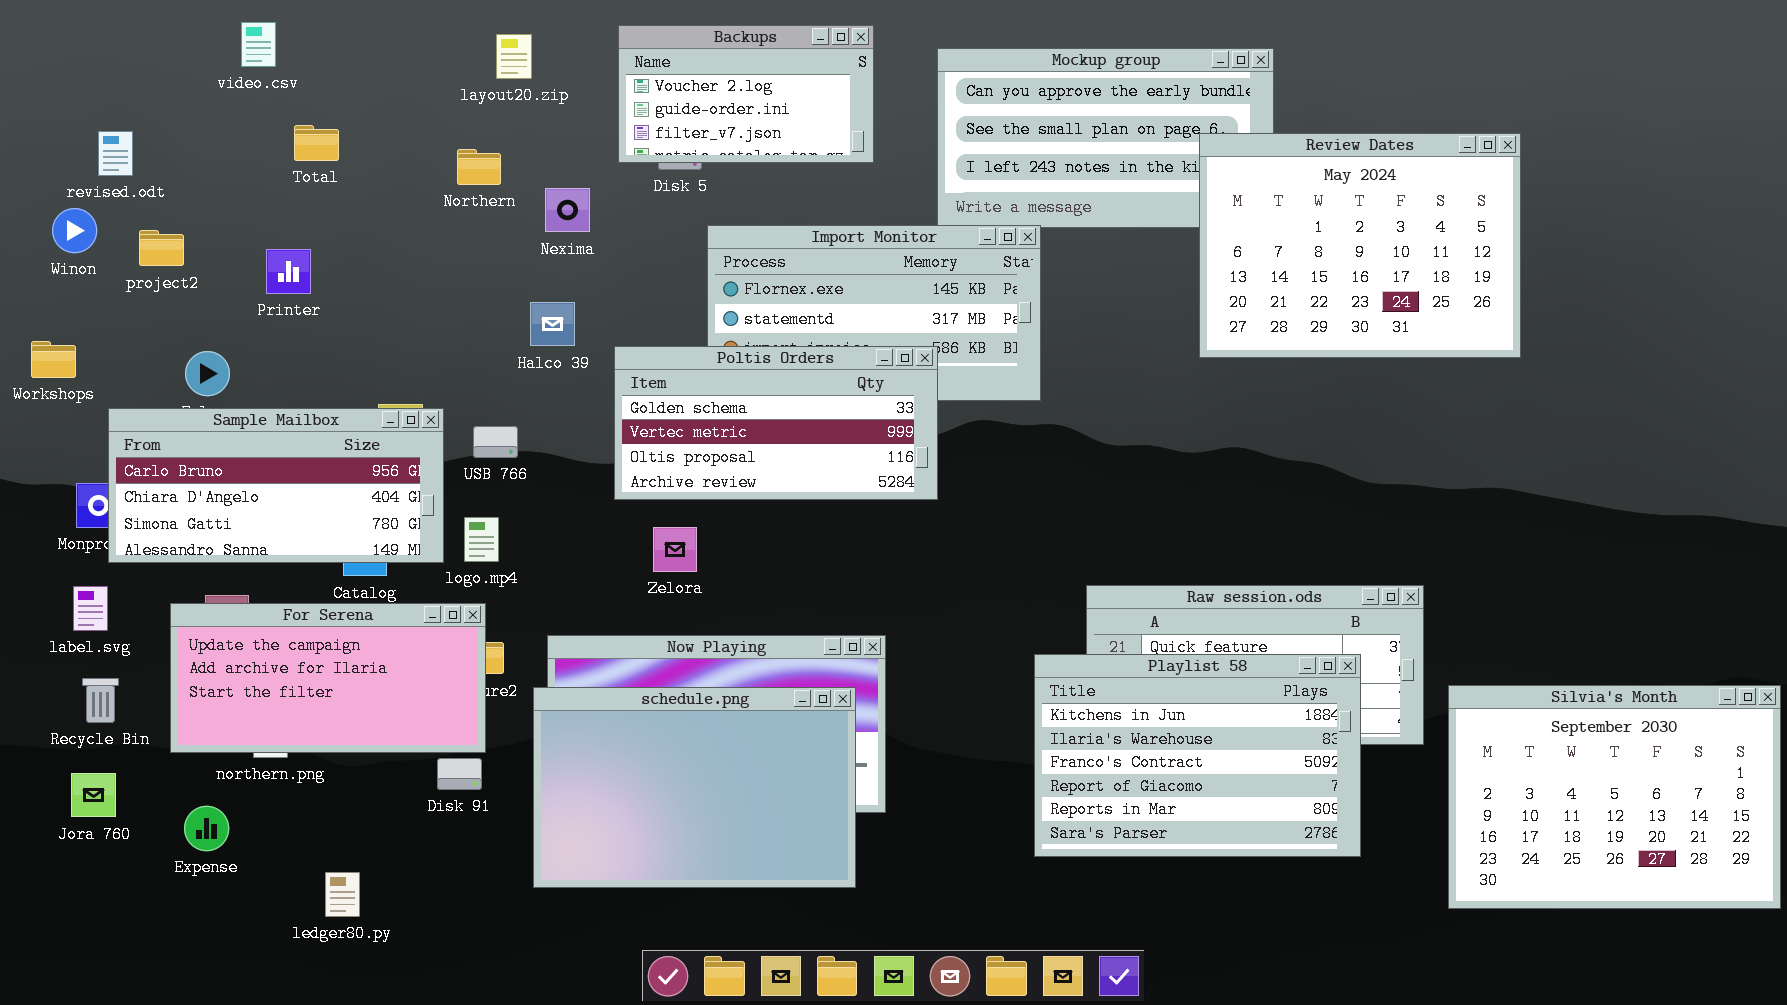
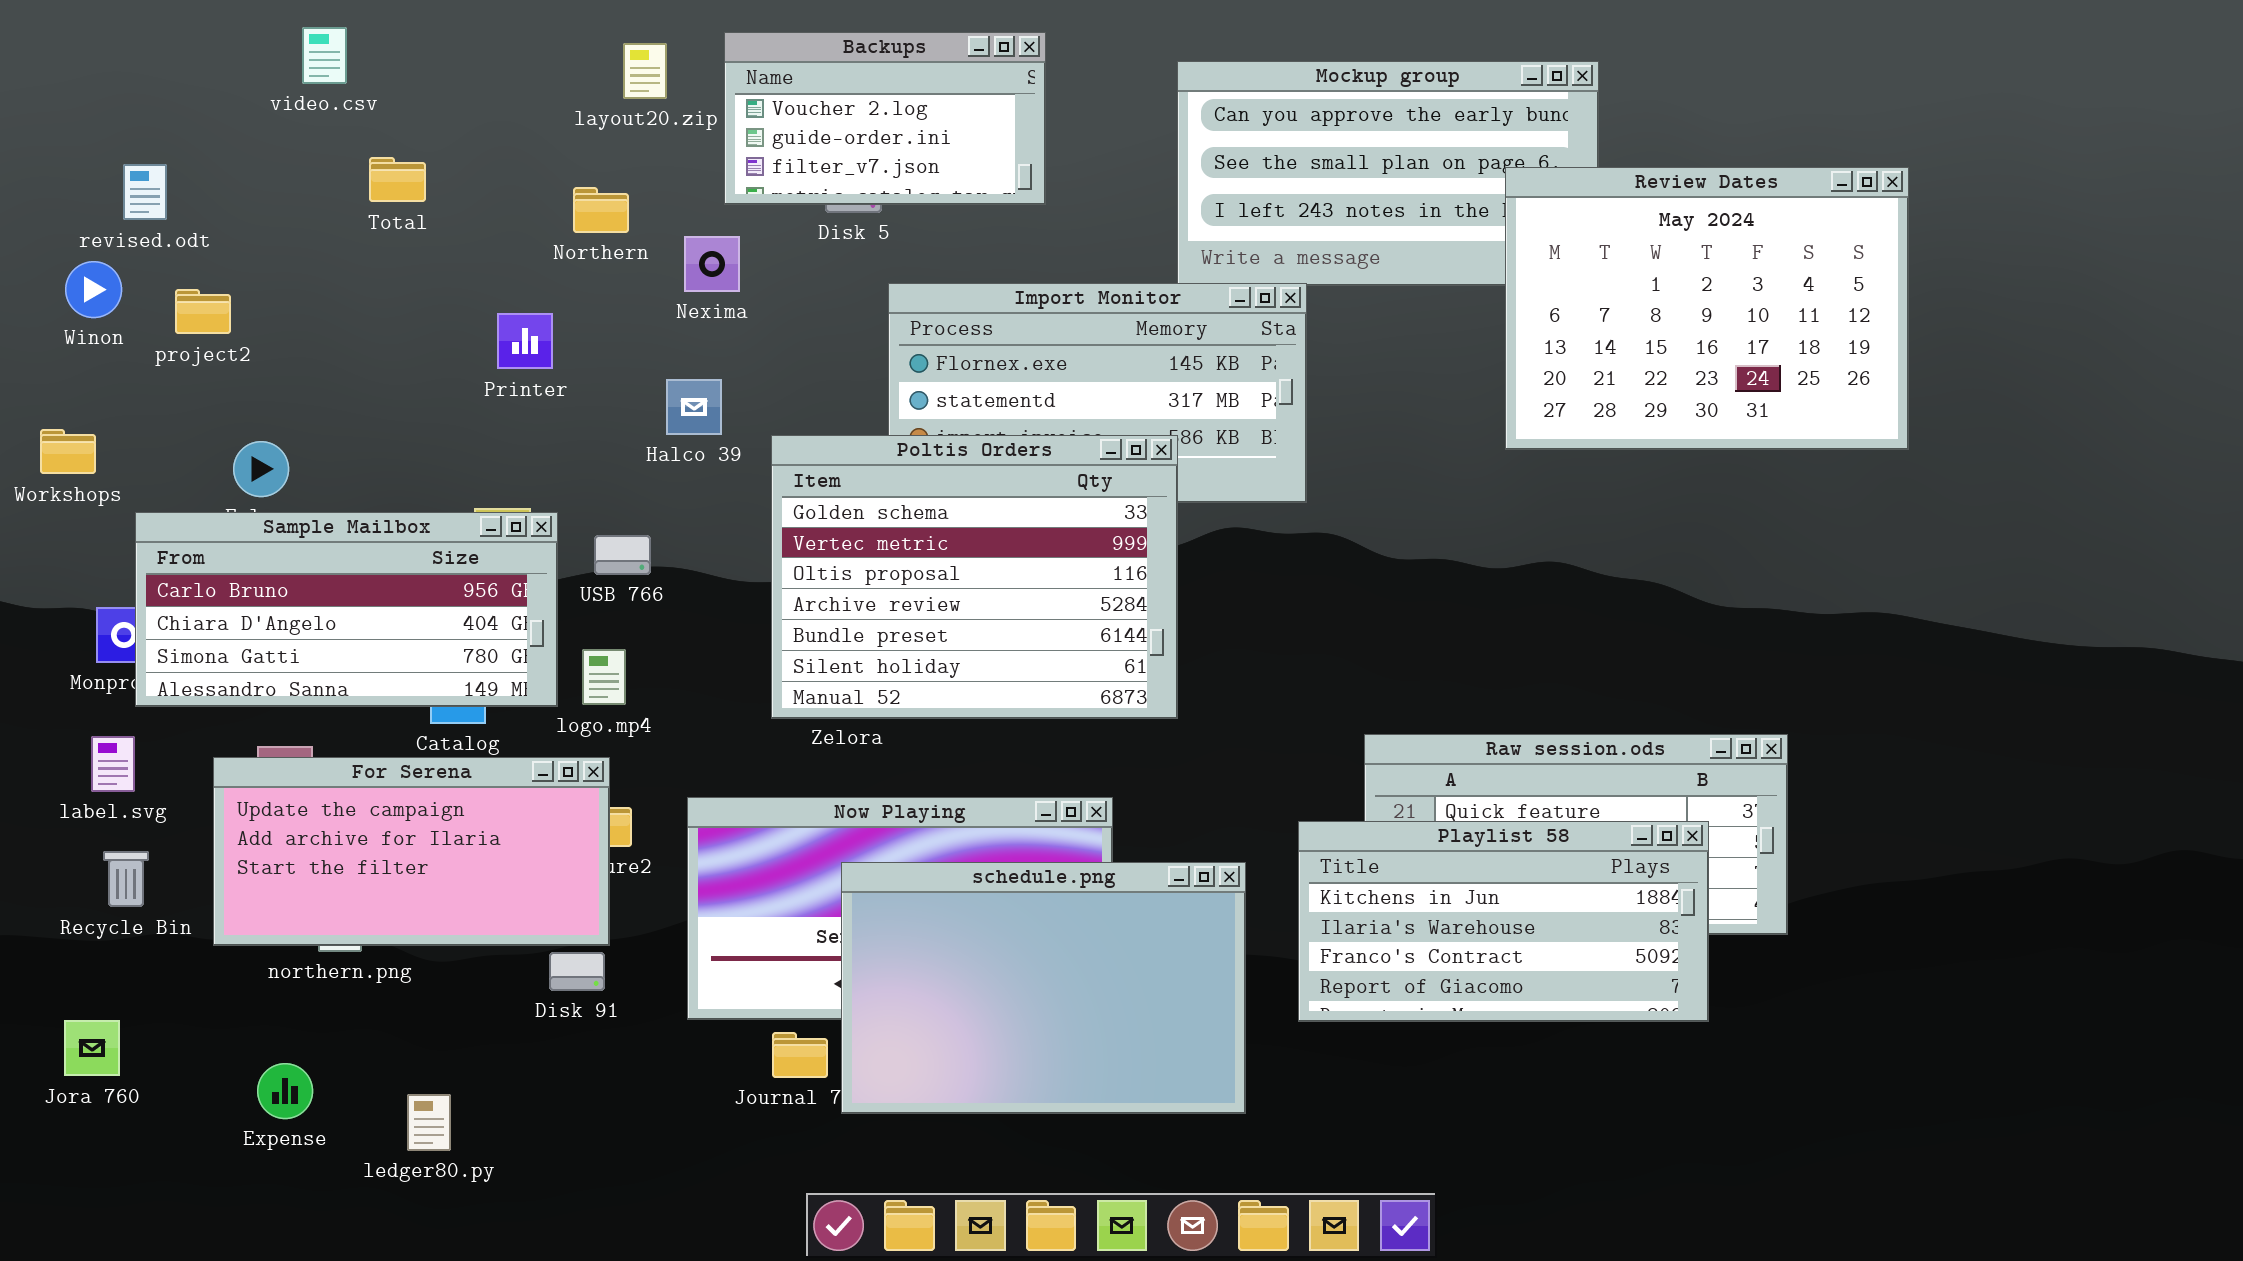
Backups: [618,25,874,163] -> [724,32,1046,205], moved
Printer: [266,249,311,294] -> [497,313,553,369], moved
Poltis Orders: [614,346,938,500] -> [771,435,1178,719], resized
Playlist 58: [1034,654,1361,857] -> [1298,821,1709,1022], resized
Silvia's Month: [1448,685,1781,909] -> none, closed
schedule.png: [533,687,856,888] -> [841,862,1246,1114], moved
Jora 760: [71,773,116,817] -> [64,1020,120,1076], moved
Expense: [184,806,229,851] -> [257,1063,313,1119], moved

